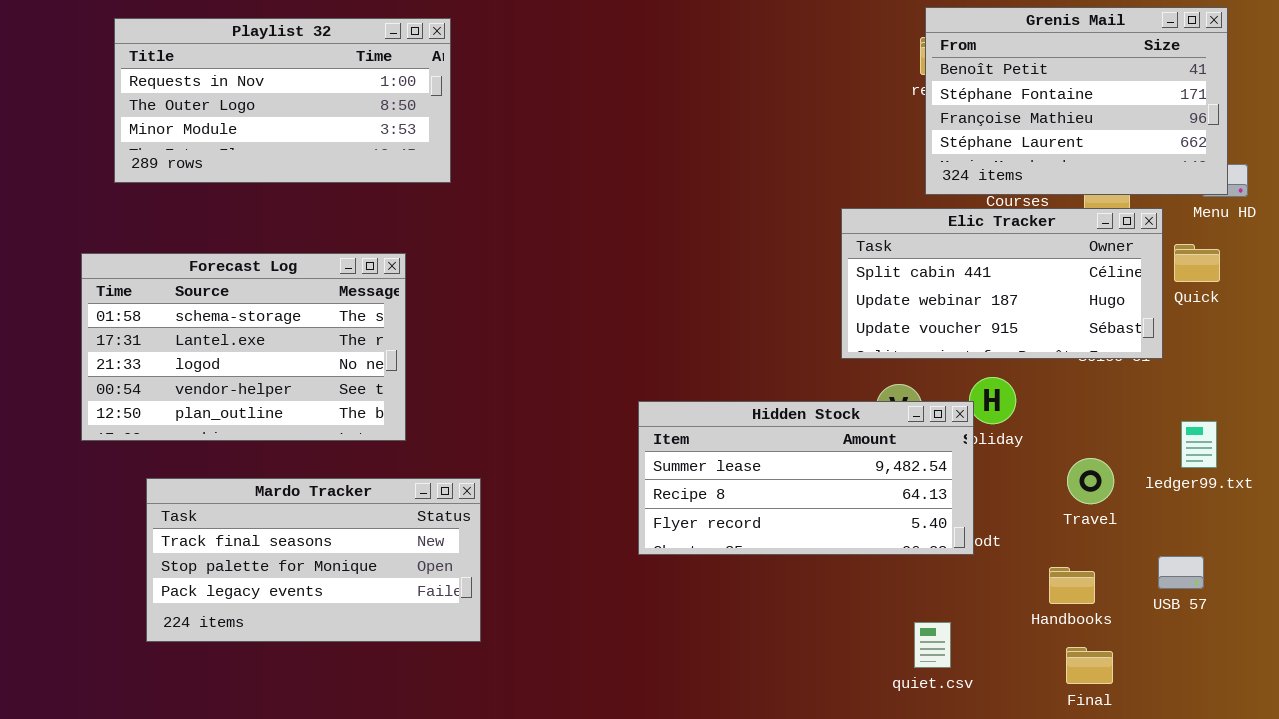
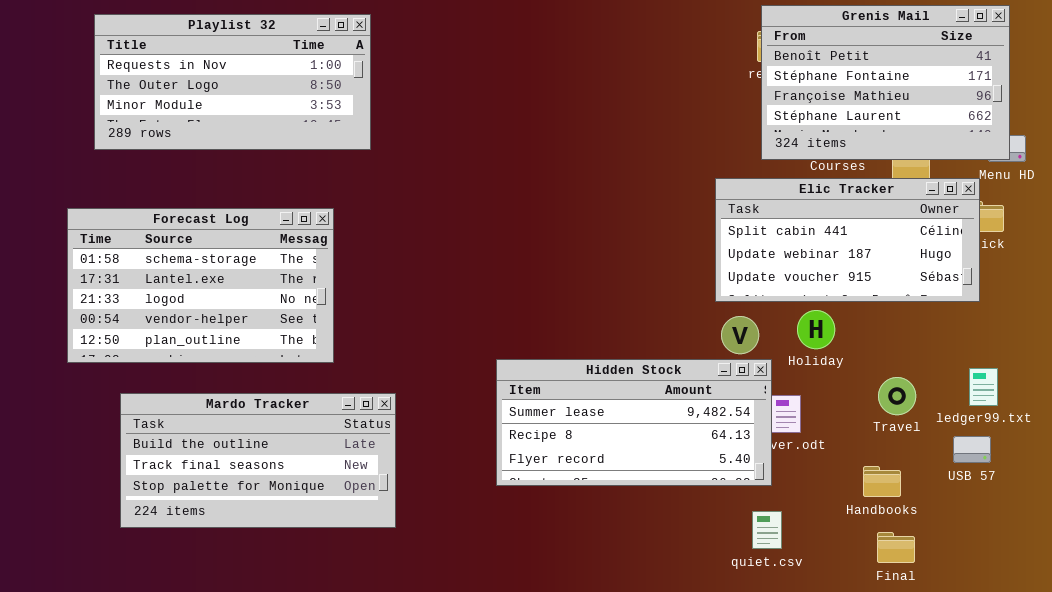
Elic Tracker: [841,208,1163,359] -> [715,178,980,302], moved
Hidden Stock: [638,401,974,555] -> [496,359,772,486], moved
ledger99.txt: [1181,421,1217,468] -> [969,368,998,406], moved
Mardo Tracker: [146,478,481,642] -> [120,393,396,528], scrolled up 1 row
USB 57: [1158,556,1204,589] -> [953,436,991,463], moved

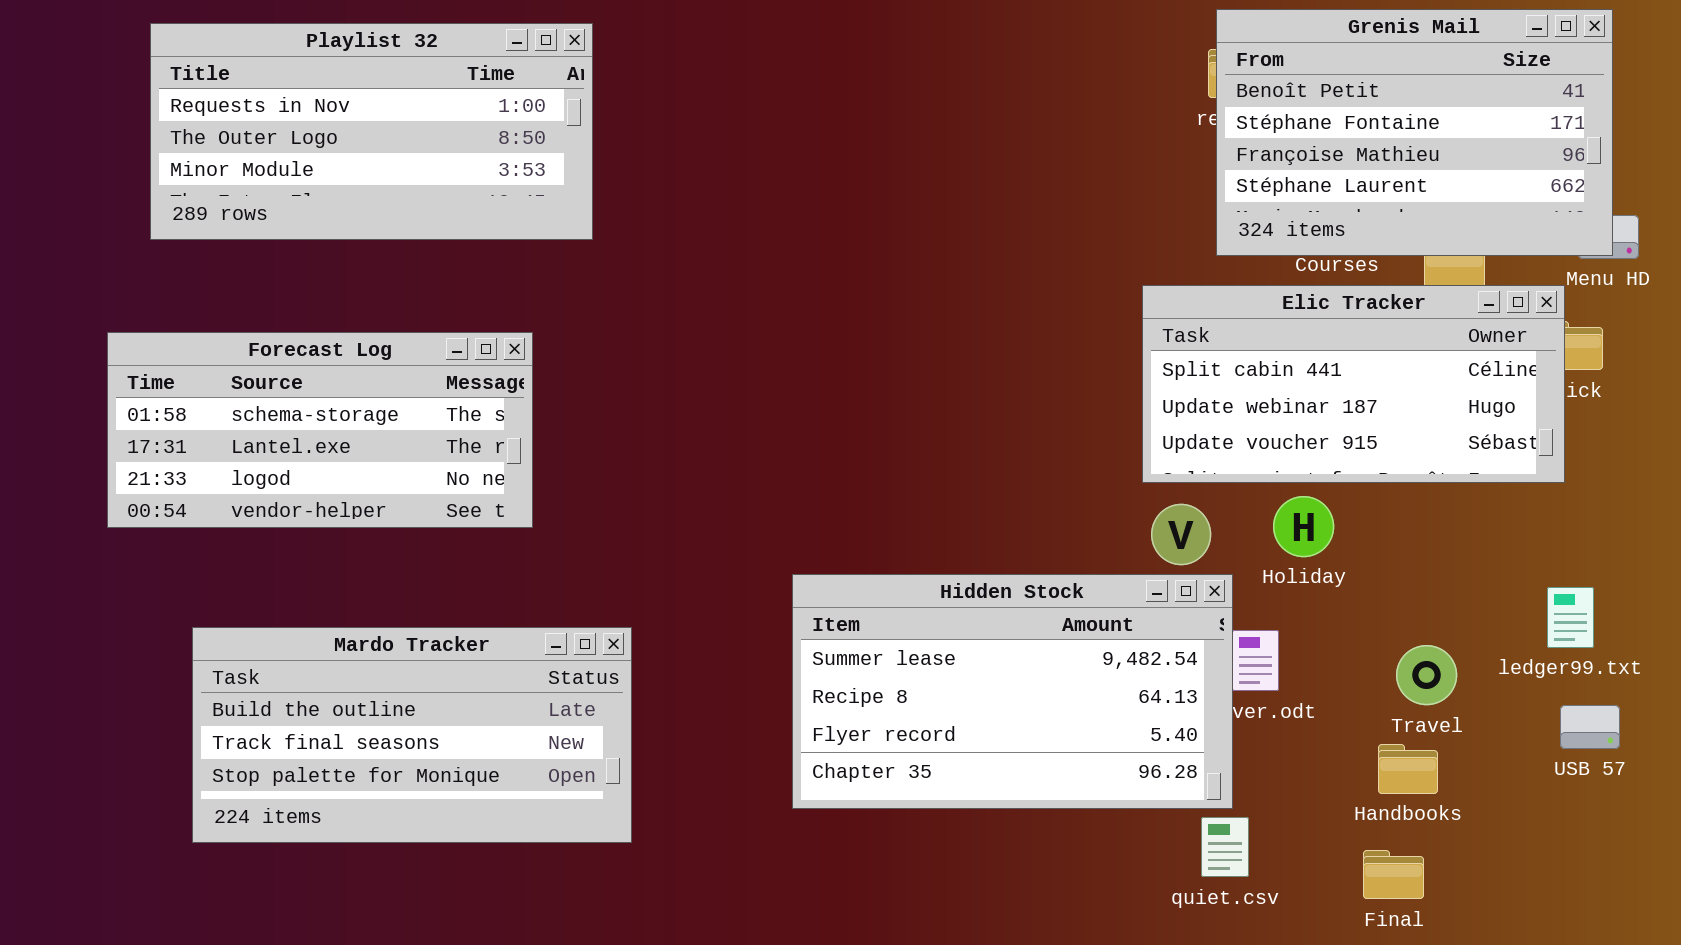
Forecast Log: [67,208,334,363] -> [107,332,533,528], resized
Hidden Stock: [496,359,772,486] -> [792,574,1233,809], resized
Travel: [878,377,916,415] -> [1396,645,1457,705], moved
USB 57: [953,436,991,463] -> [1560,705,1620,749], moved
Final: [877,532,915,563] -> [1363,850,1424,899], moved

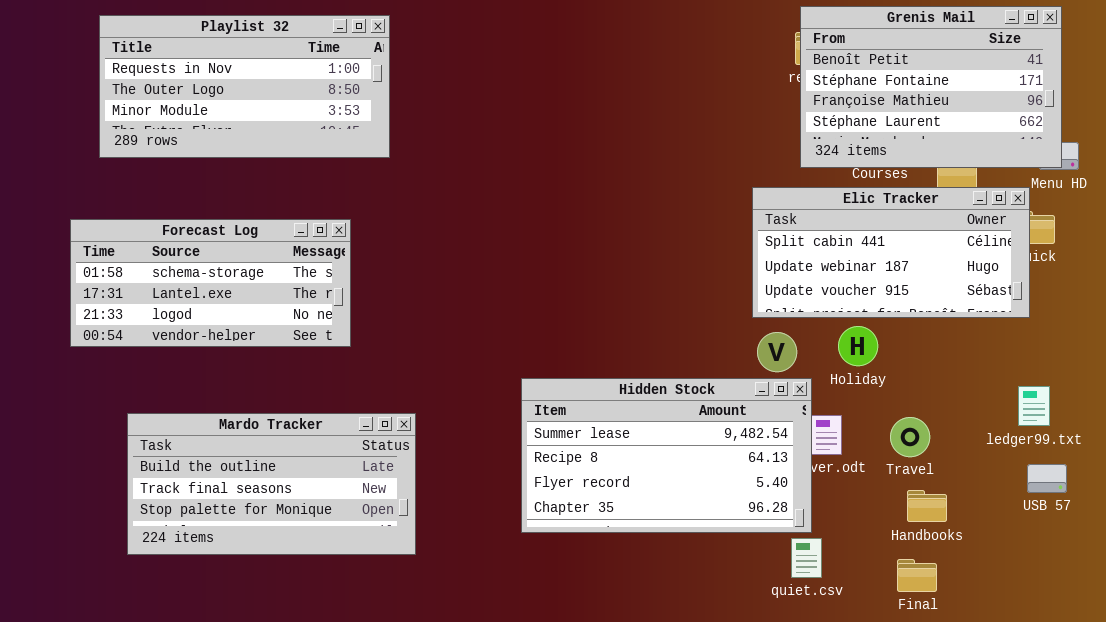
Travel: [1396,645,1457,705] -> [890,417,930,457], moved

